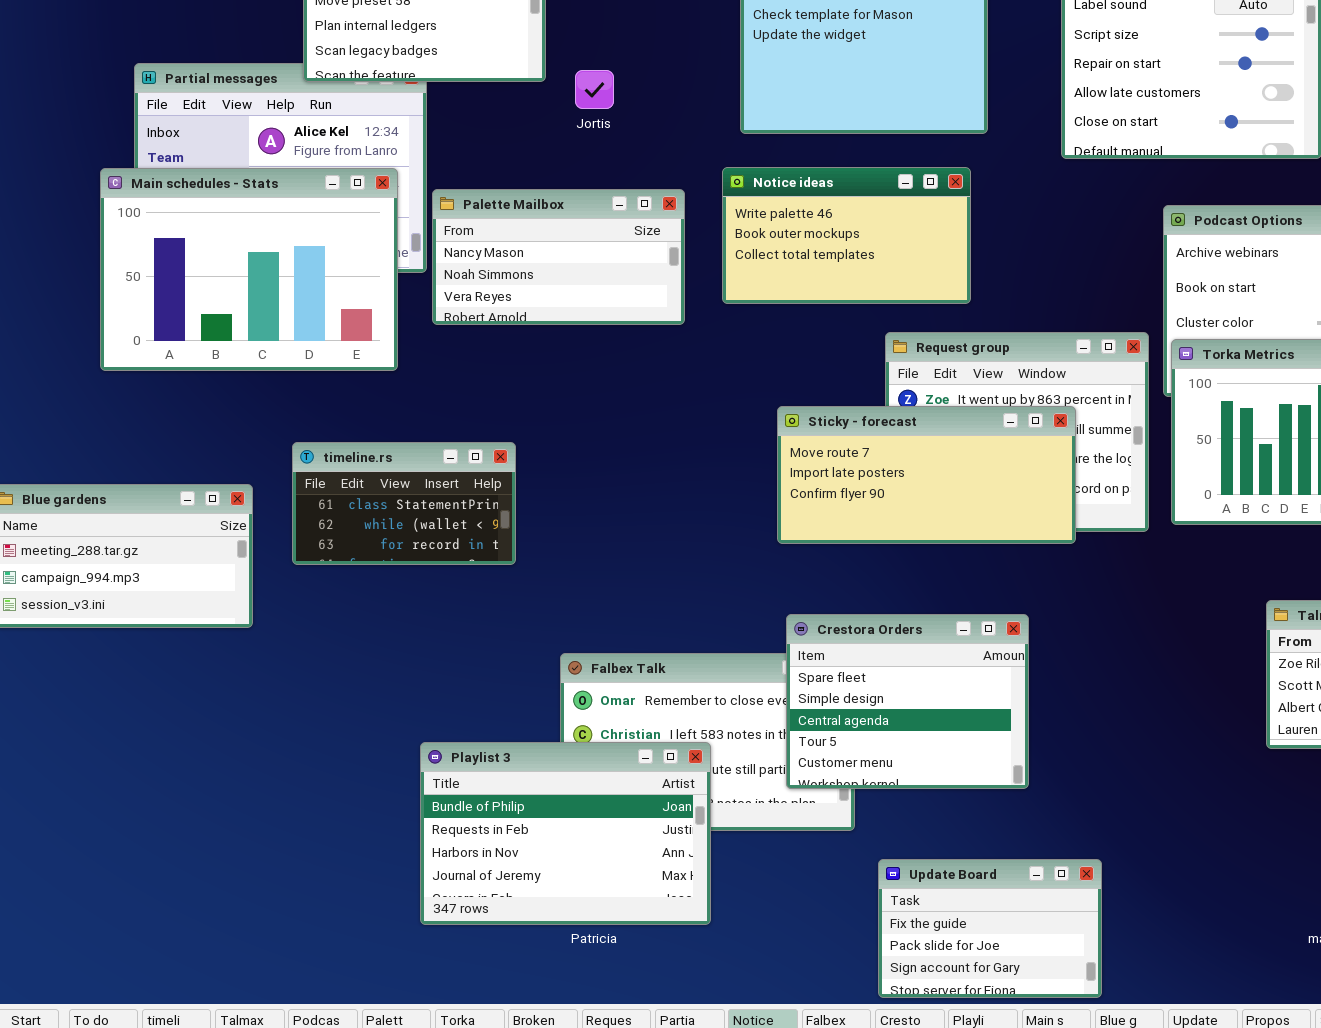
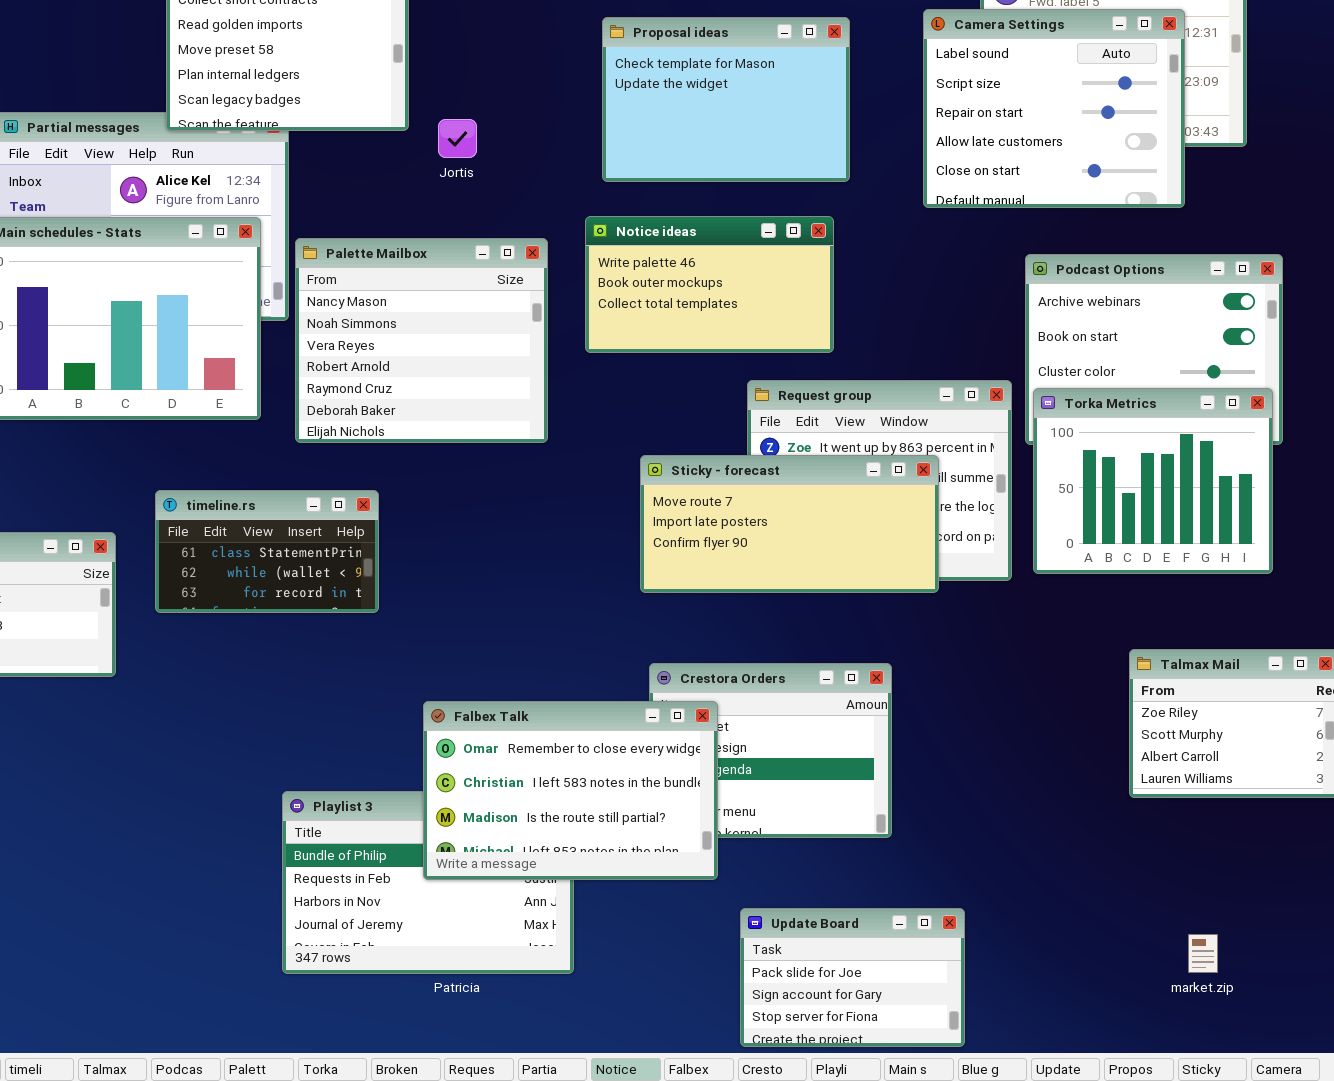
Palette Mailbox: [432,189,685,325] -> [295,238,548,443], resized
Falbex Talk: [560,653,855,831] -> [423,701,718,880], raised
Update Board: [878,859,1102,998] -> [740,908,965,1047], scrolled down 1 row

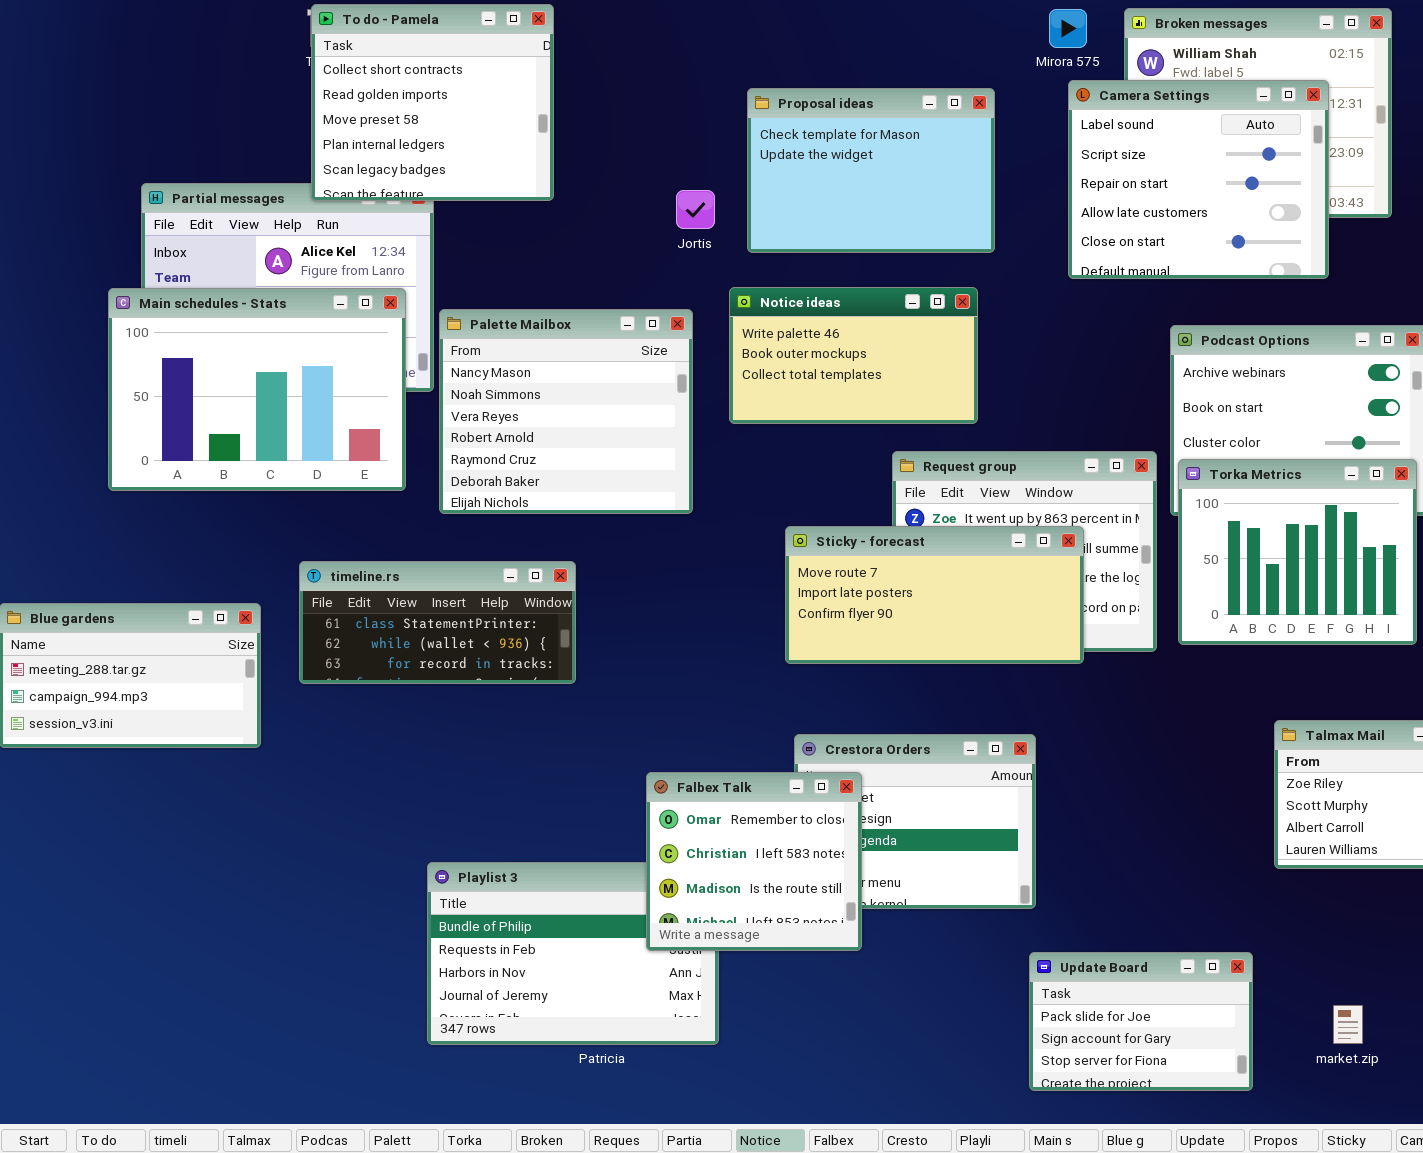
Jortis: [438,119,477,158] -> [676,190,715,229], moved
timeline.rs: [155,490,379,613] -> [299,561,576,684], resized
Falbex Talk: [423,701,718,880] -> [646,772,862,951], resized
Update Board: [740,908,965,1047] -> [1029,952,1253,1091], moved

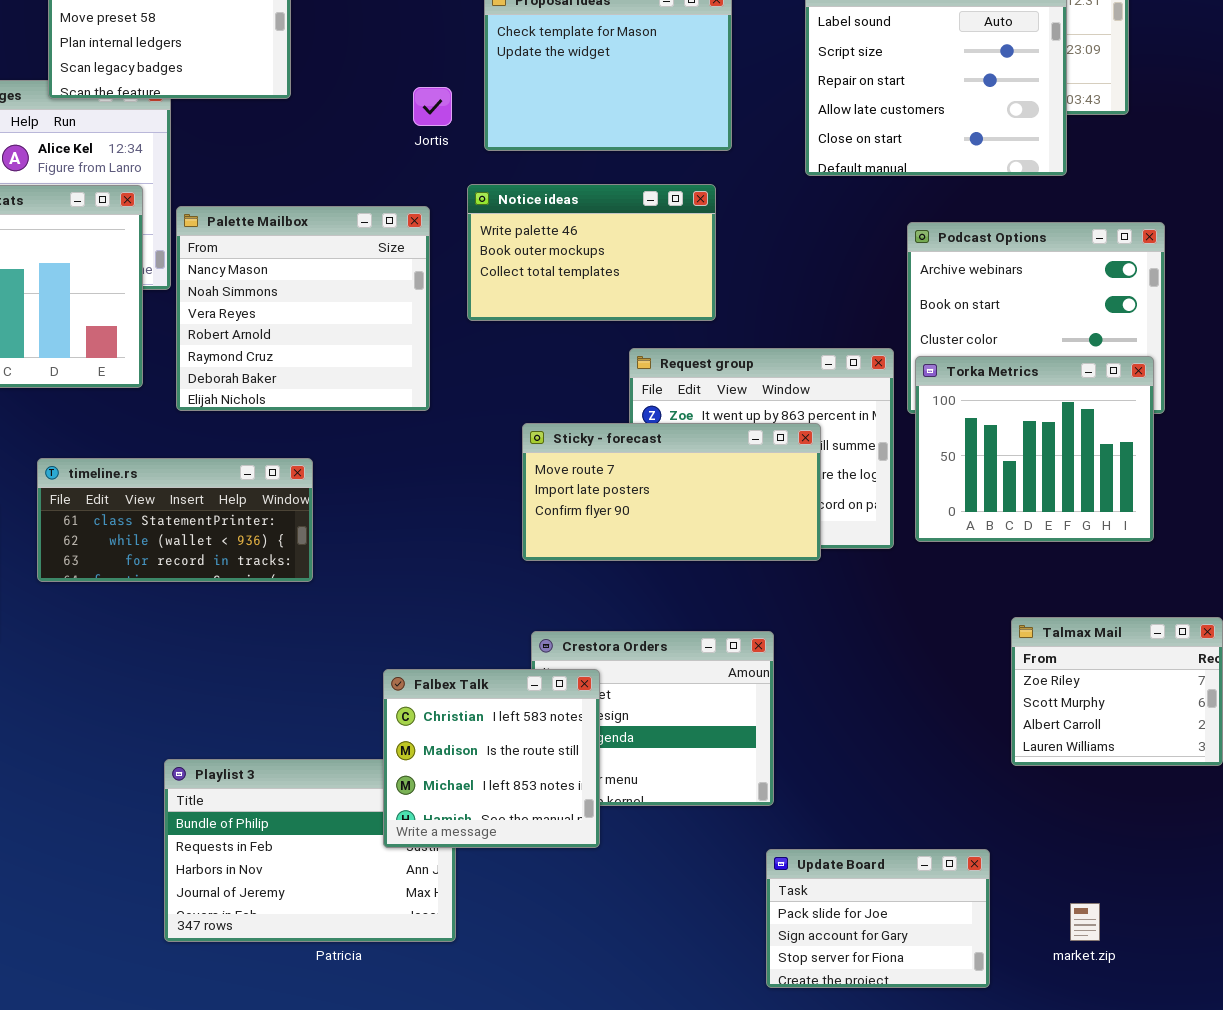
Falbex Talk: [646,772,862,951] -> [383,669,600,848], scrolled down 1 row

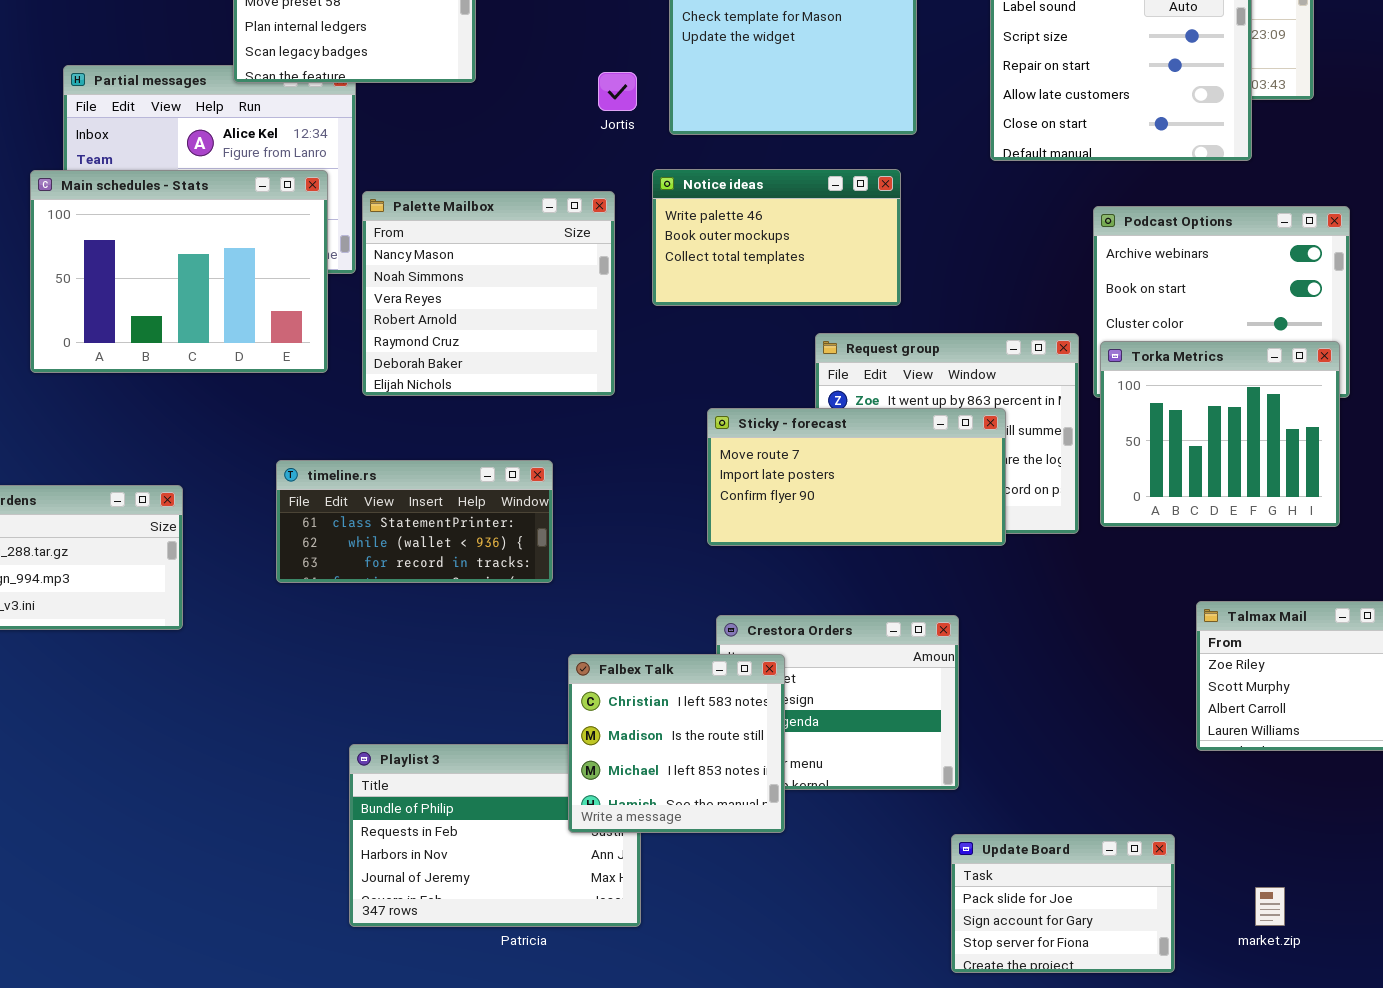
timeline.rs: [37,458,313,582] -> [276,460,553,583], moved

